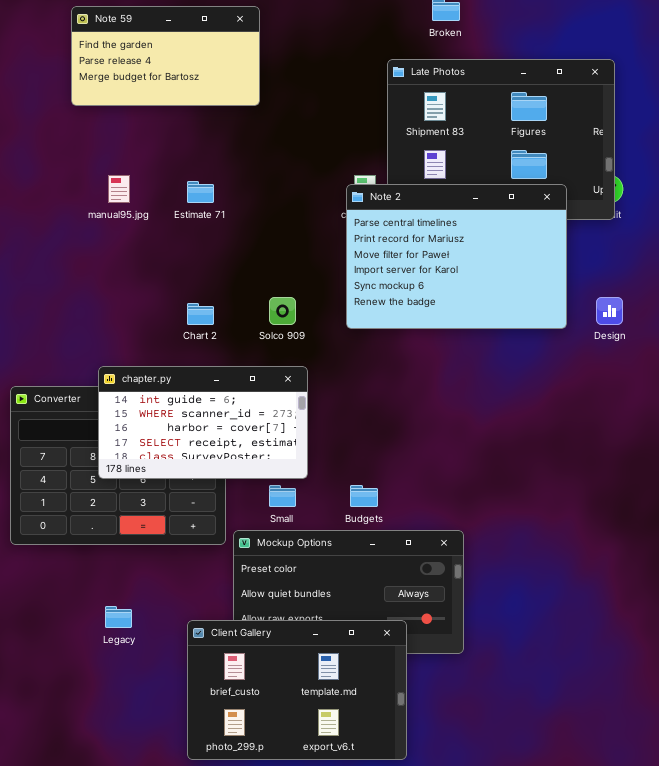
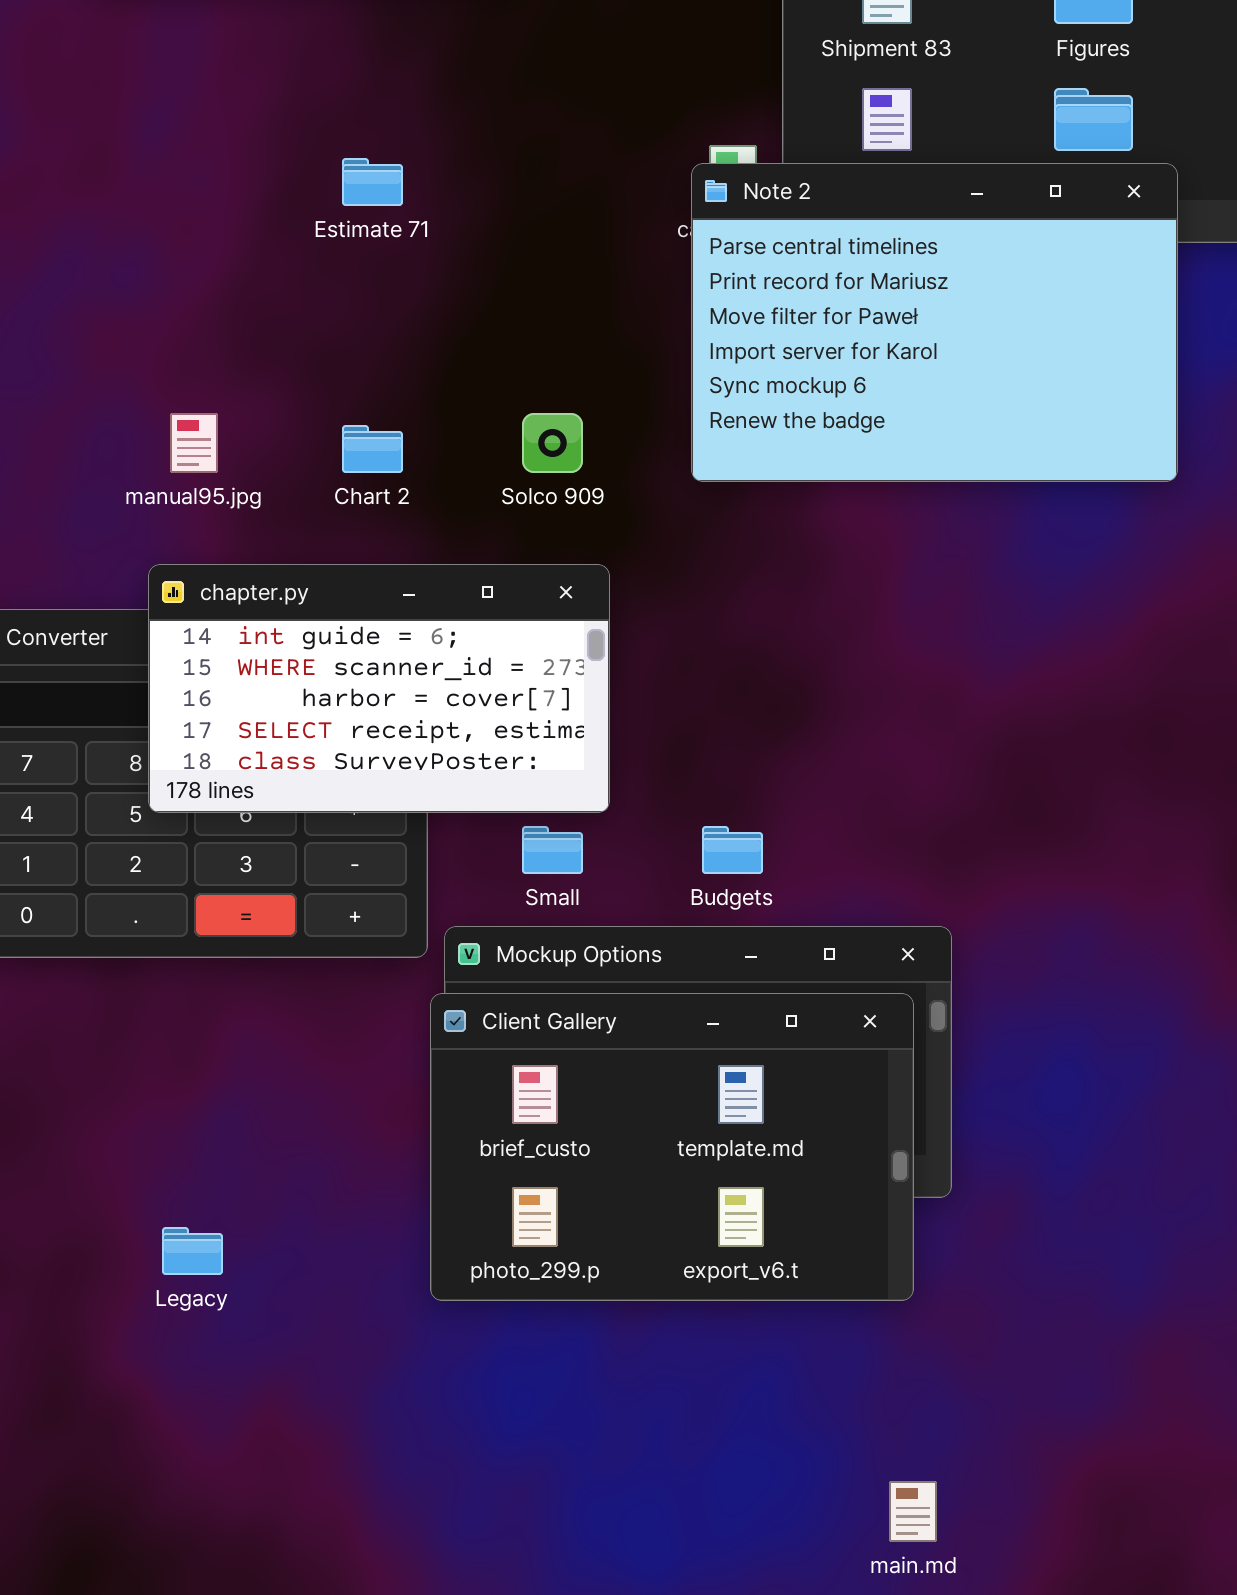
manual95.jpg: [108,175,130,203] -> [170,413,218,473], moved
Legacy: [105,606,132,628] -> [162,1227,223,1275], moved
Client Gallery: [187,620,407,760] -> [430,993,914,1301], moved

